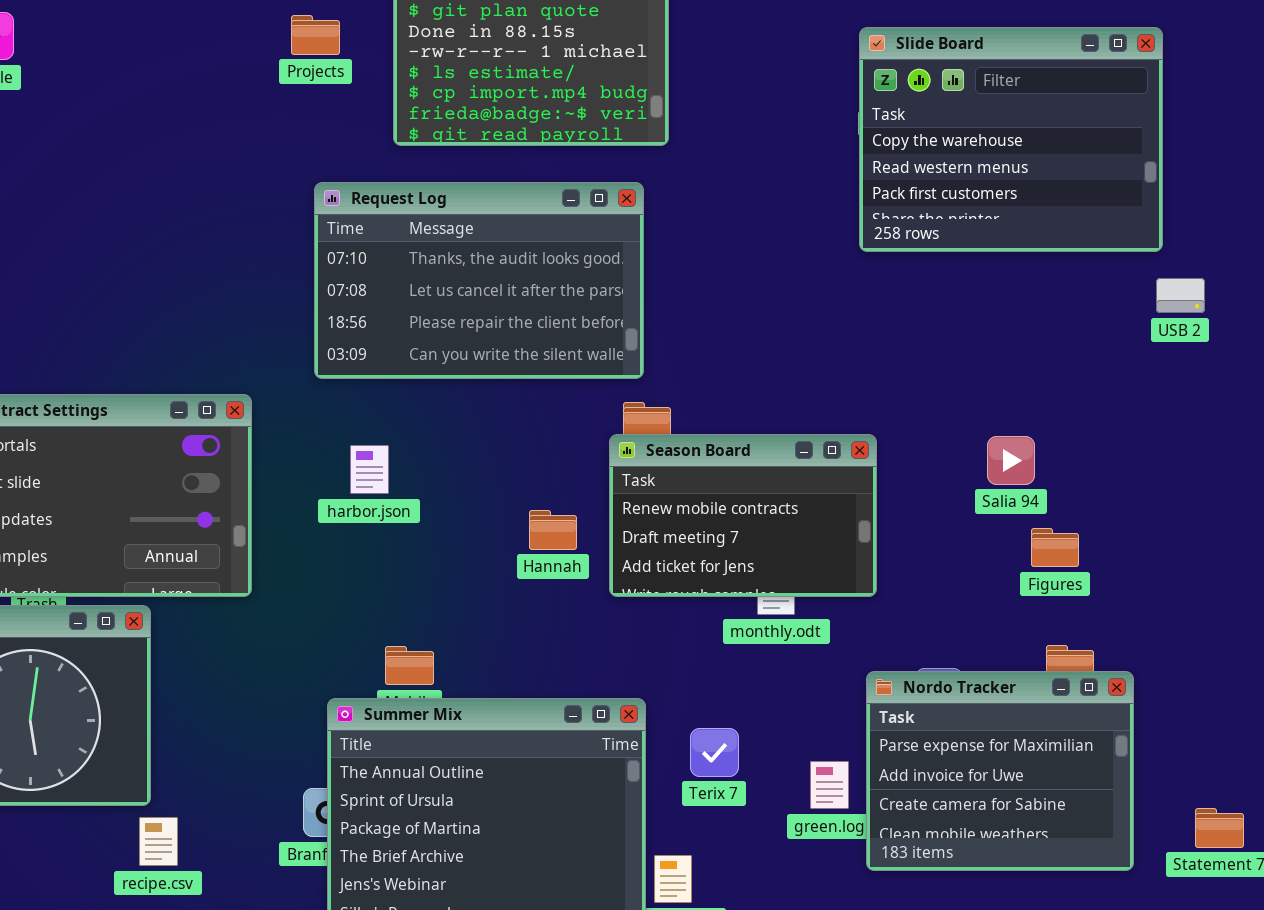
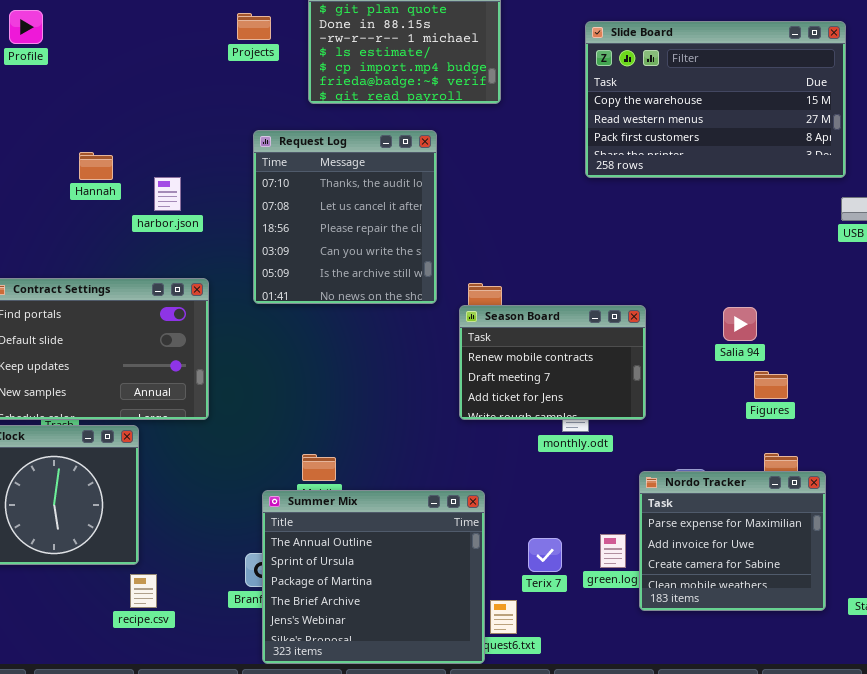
Slide Board: [859,27,1163,252] -> [585,21,846,178], resized
Request Log: [314,182,644,379] -> [253,130,437,304], resized
harbor.json: [350,445,389,494] -> [154,177,181,211], moved
Hannah: [529,510,577,550] -> [79,152,113,180], moved
Terix 7: [690,728,739,777] -> [528,538,562,572], moved

